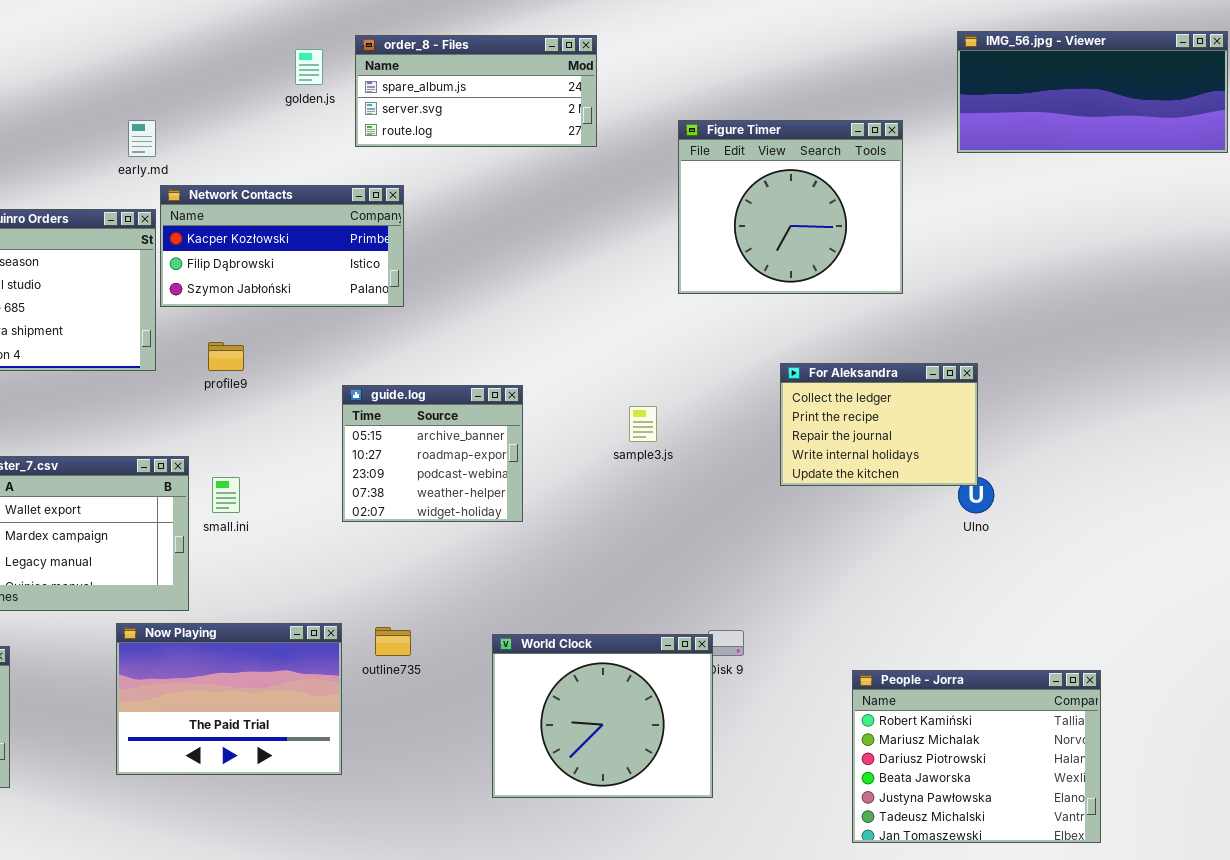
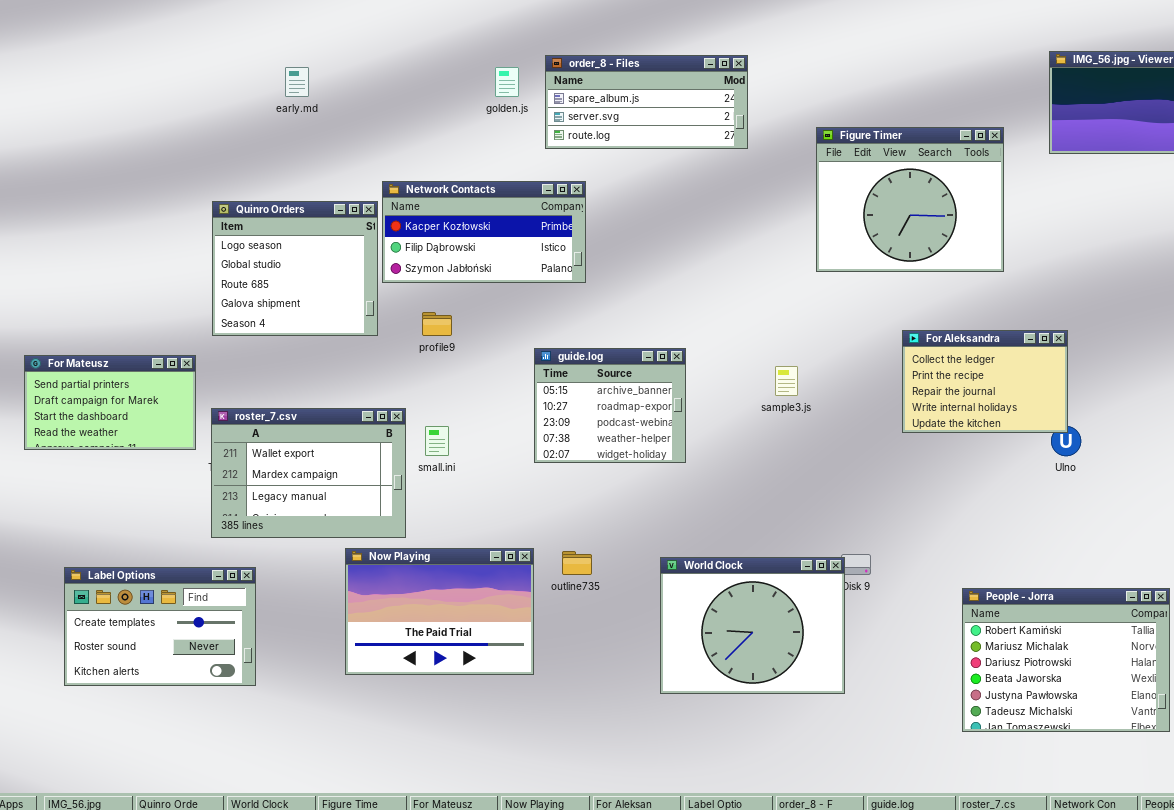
early.md: [128,120,156,157] -> [285,67,309,97], moved

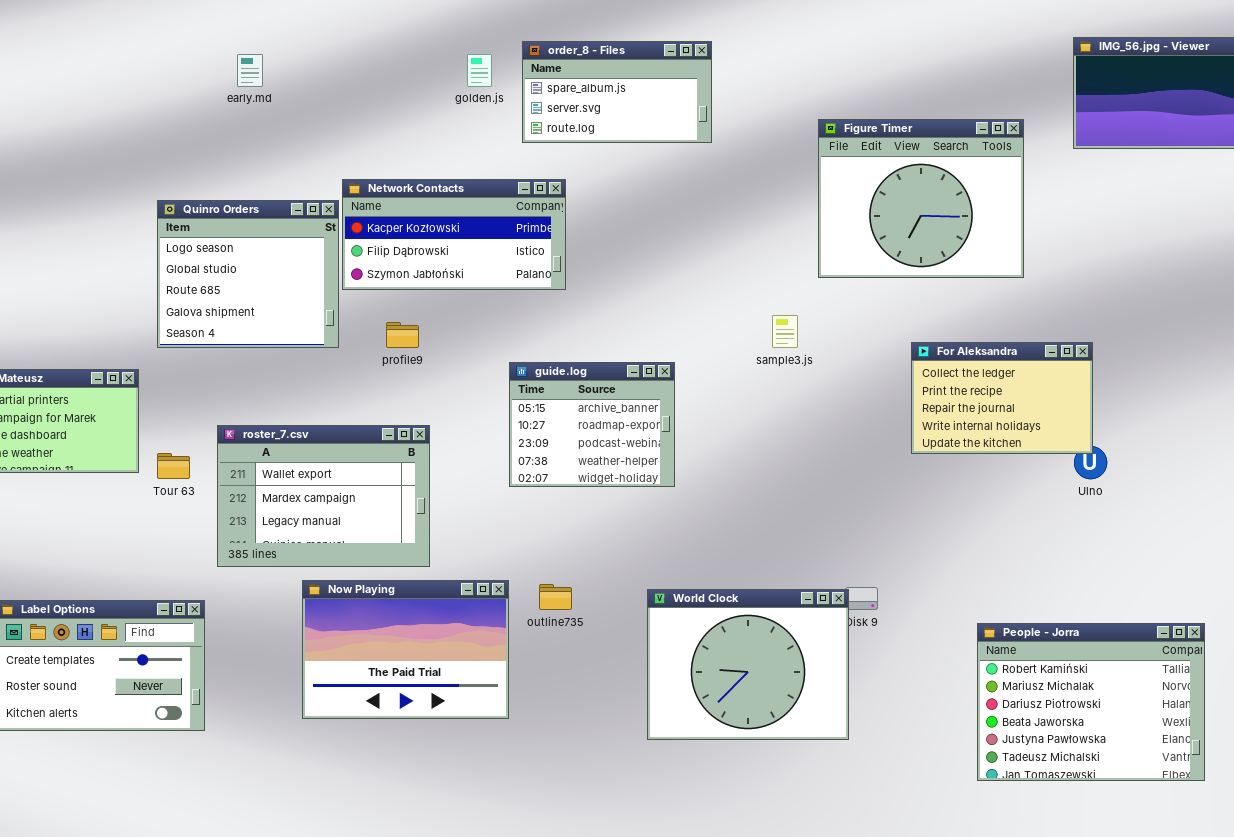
order_8 - Files: [545,55,748,149] -> [522,41,712,143], resized
sample3.js: [775,366,798,396] -> [772,315,798,348], moved
roster_7.csv: [211,408,406,538] -> [217,425,430,567], moved

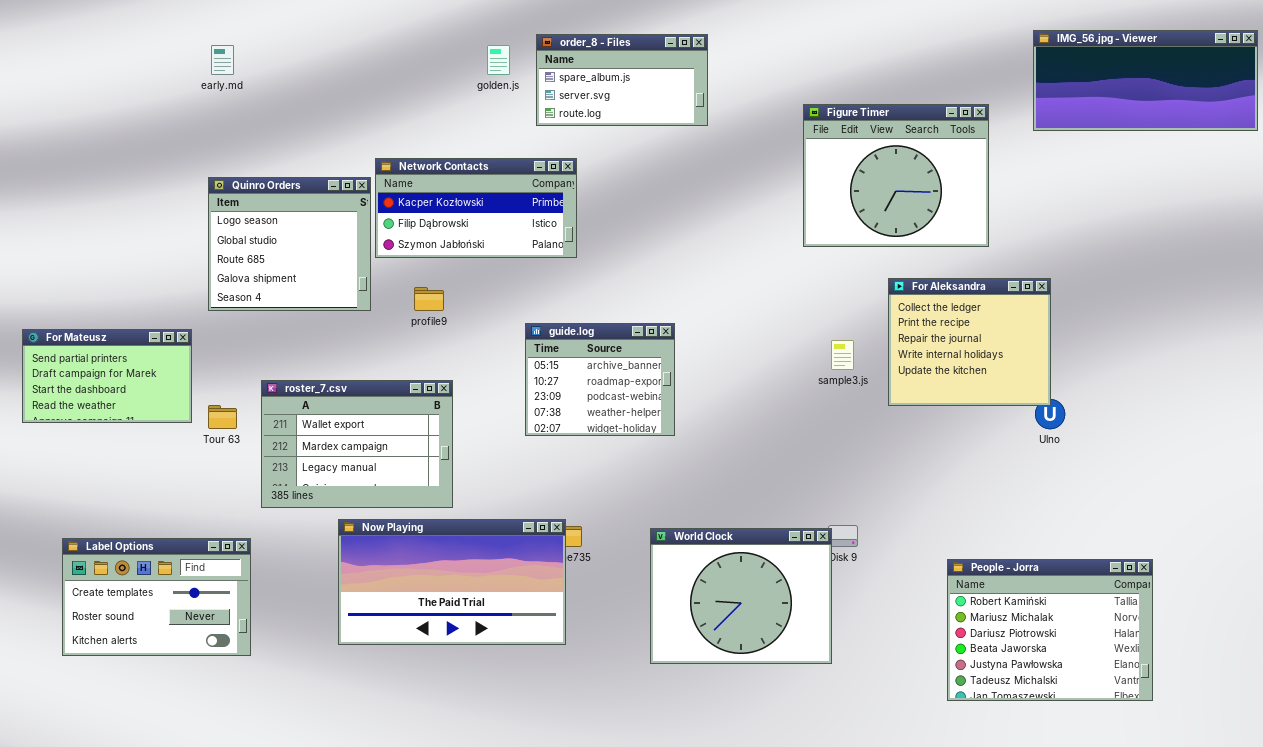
early.md: [237,54,263,87] -> [211,45,234,75], moved
sample3.js: [772,315,798,348] -> [831,340,854,370], moved
For Aleksandra: [911,342,1093,454] -> [888,278,1051,406], resized
Now Playing: [302,580,509,719] -> [338,519,566,645], resized

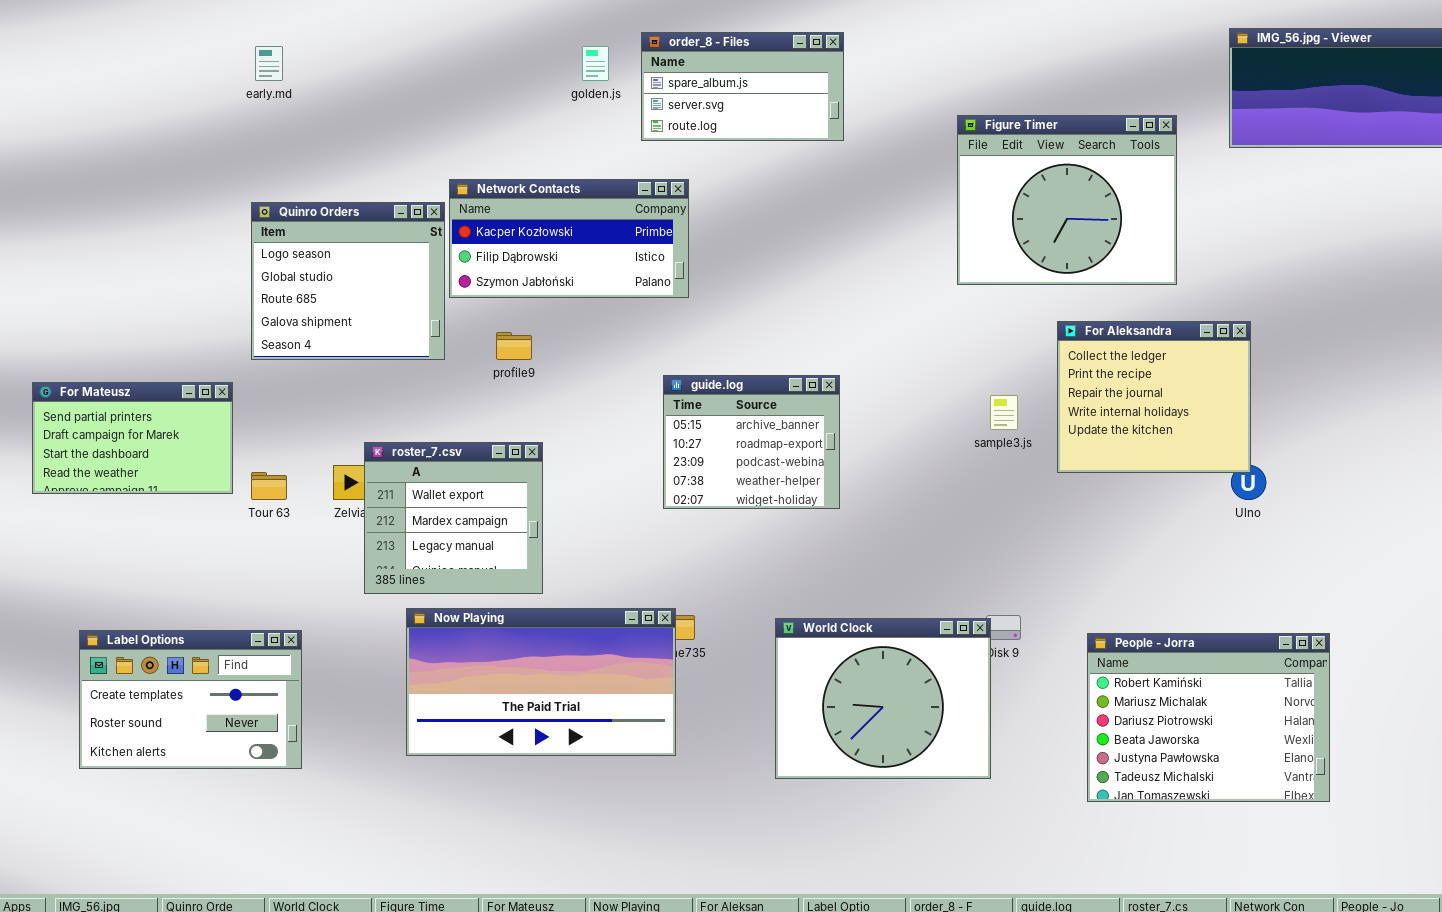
guide.log: [525,323,675,436] -> [663,375,840,509], moved
roster_7.csv: [261,380,453,508] -> [364,442,543,594], resized
People - Jorra: [947,559,1153,701] -> [1087,633,1330,802], moved

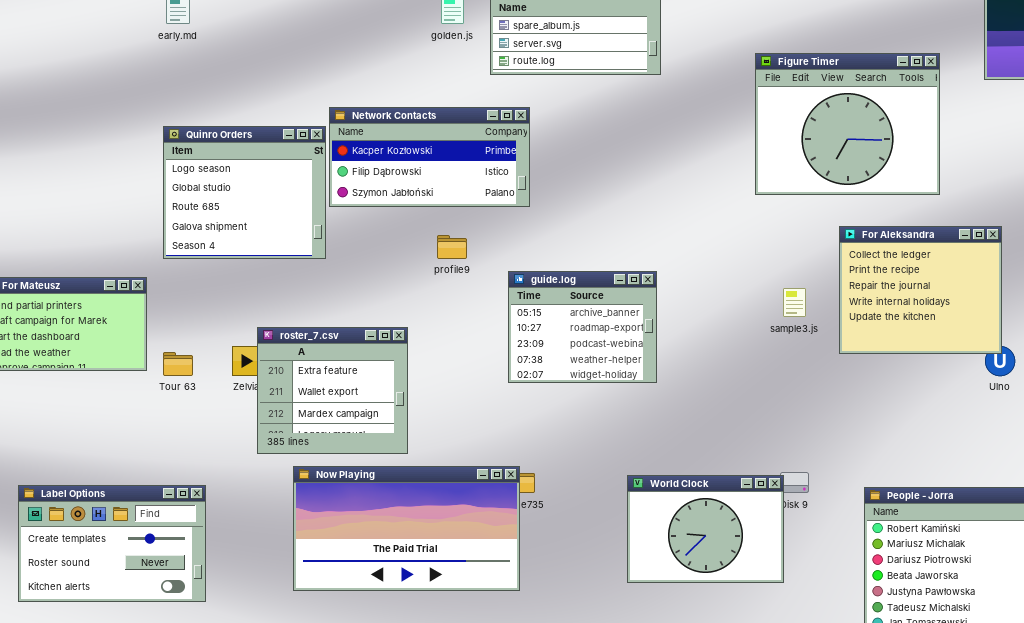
profile9: [496,332,532,360] -> [437,235,467,259], moved
roster_7.csv: [364,442,543,594] -> [257,327,408,454], scrolled up 1 row
World Clock: [775,618,991,779] -> [627,475,784,583], resized

